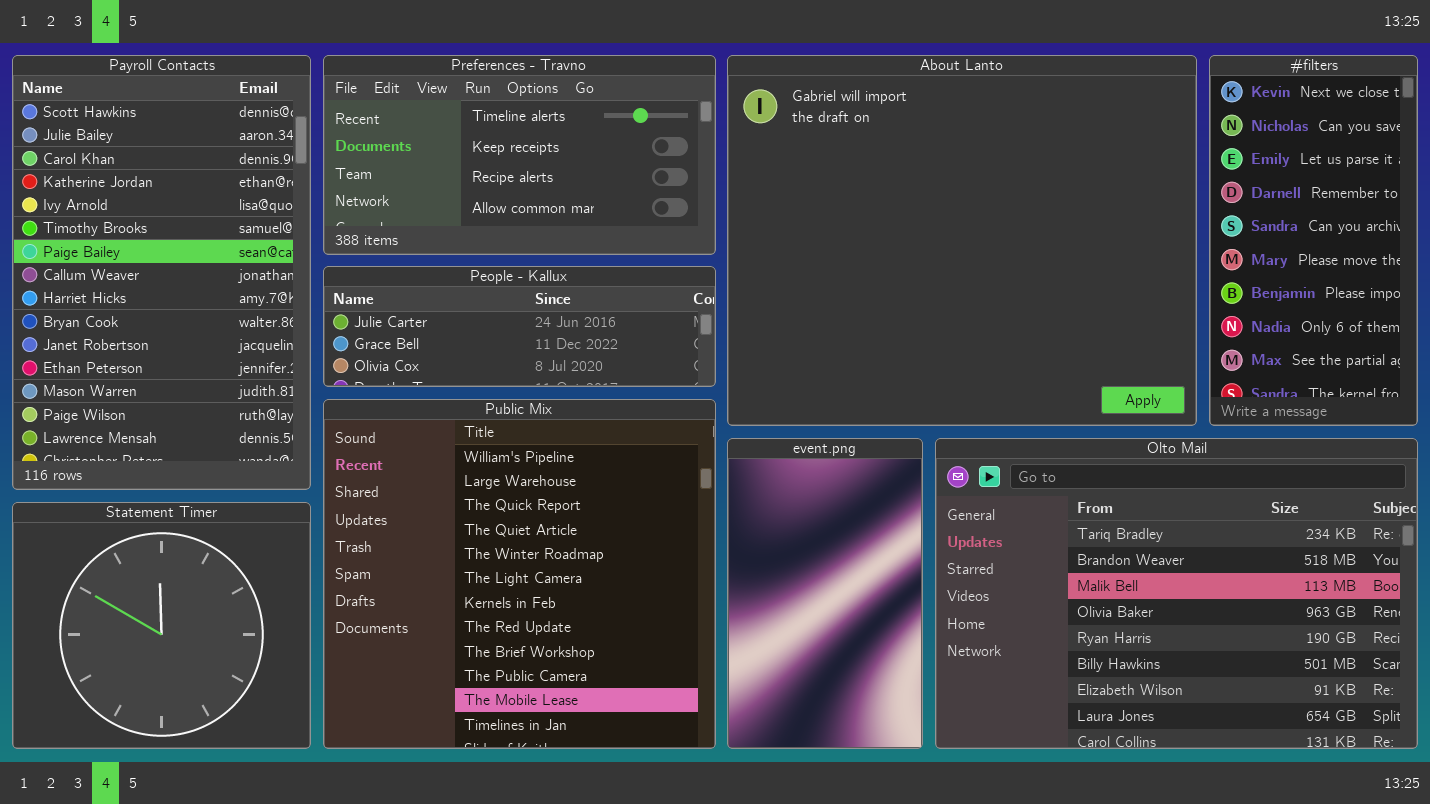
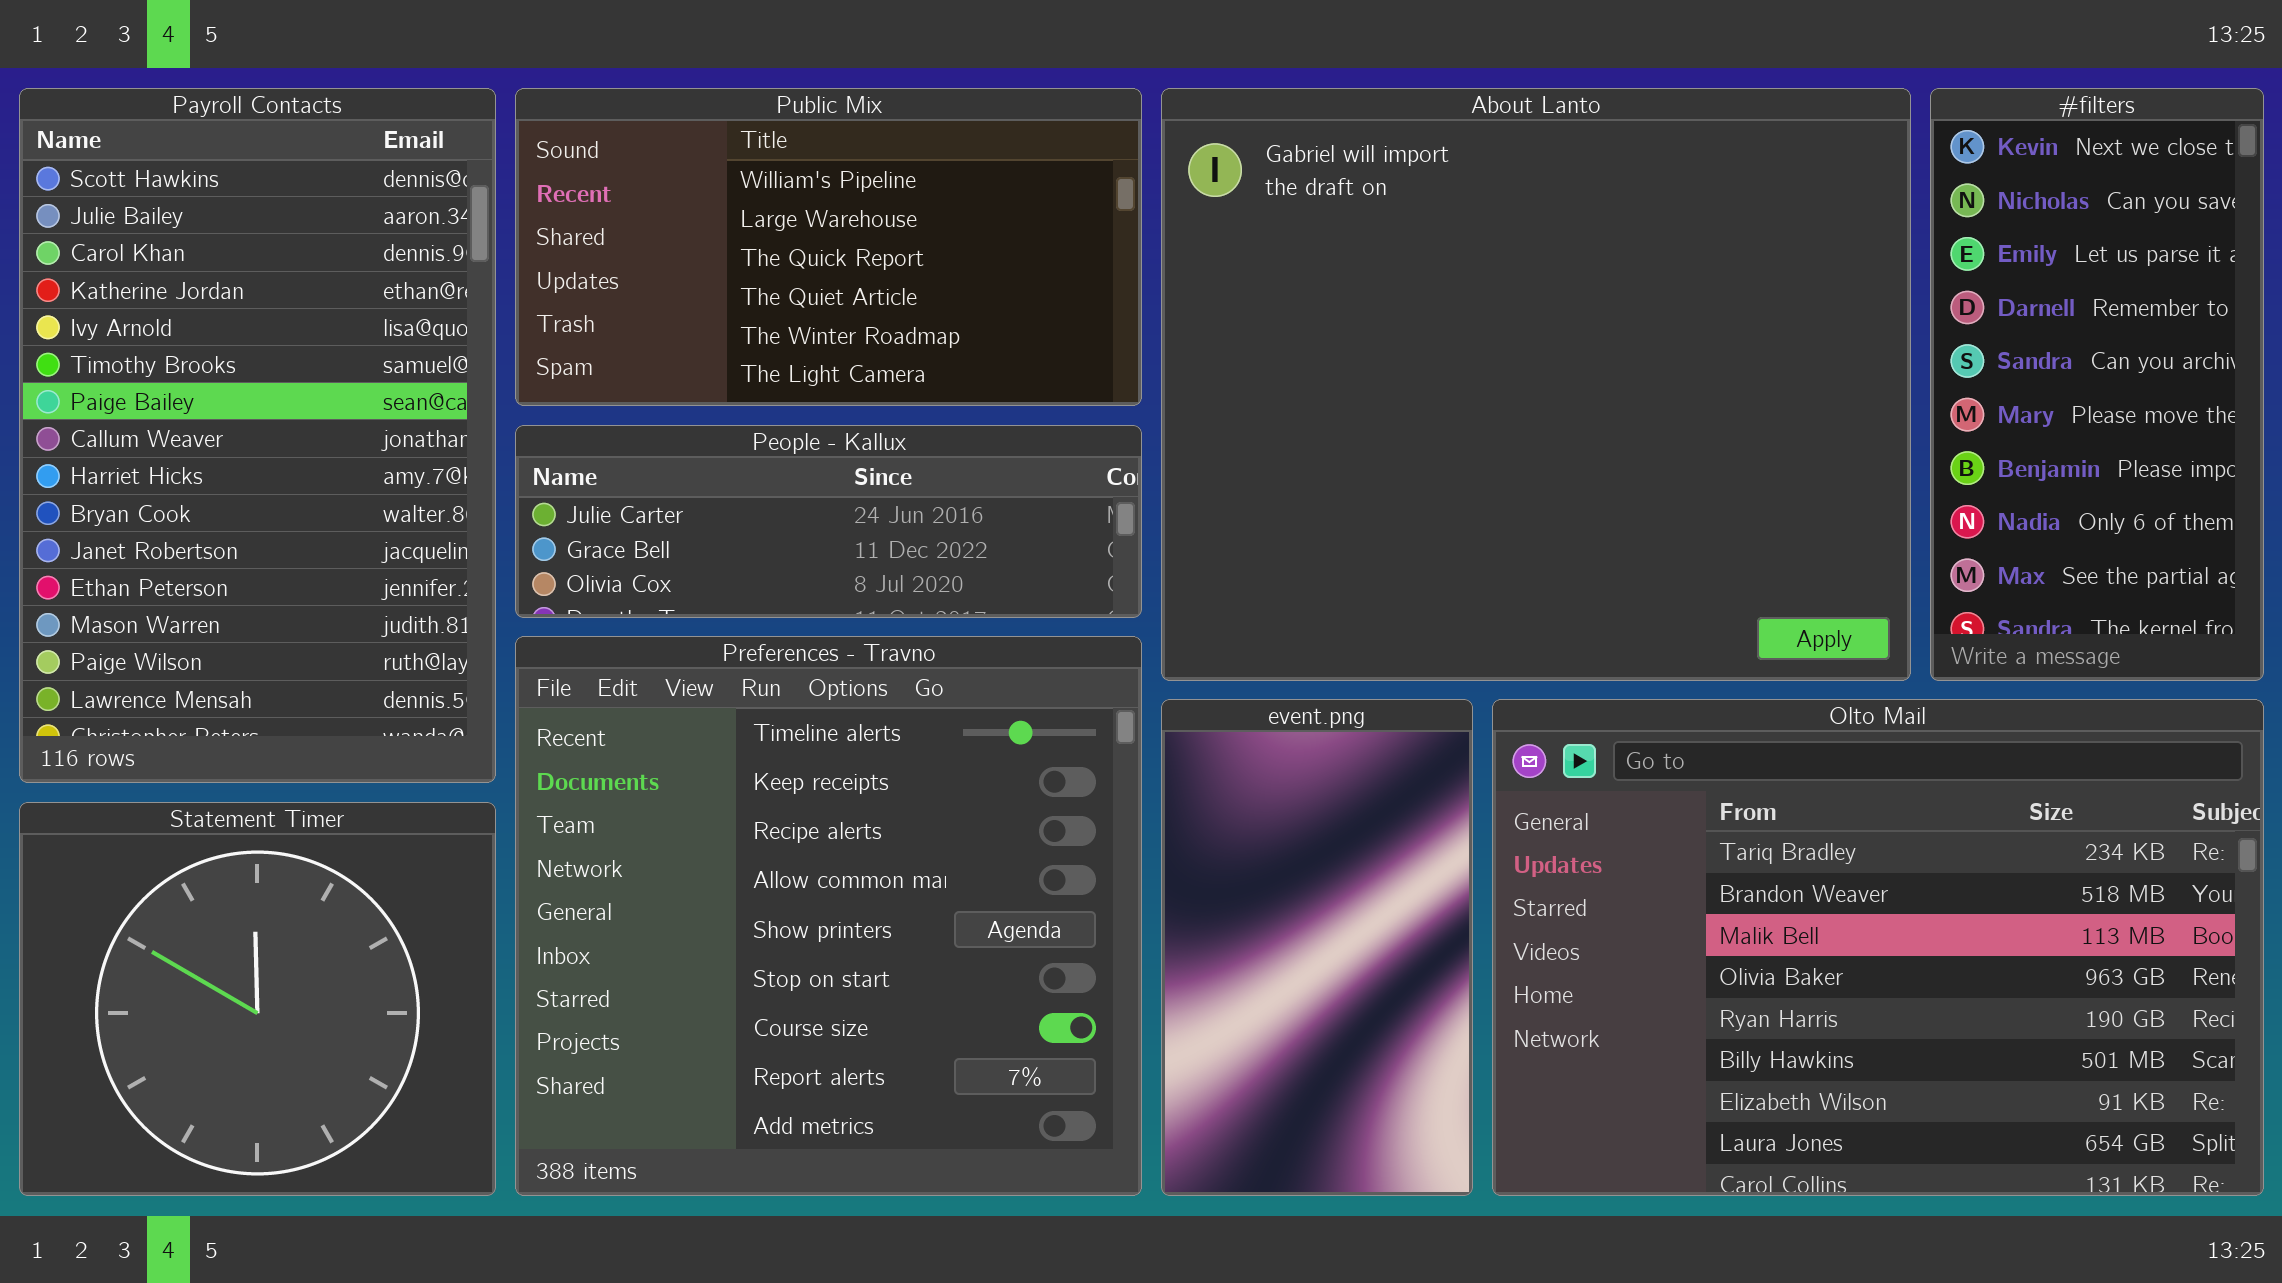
Preferences - Travno: [323,55,716,255] -> [515,636,1142,1196], moved, resized
Public Mix: [323,399,716,749] -> [515,88,1142,406], moved, resized

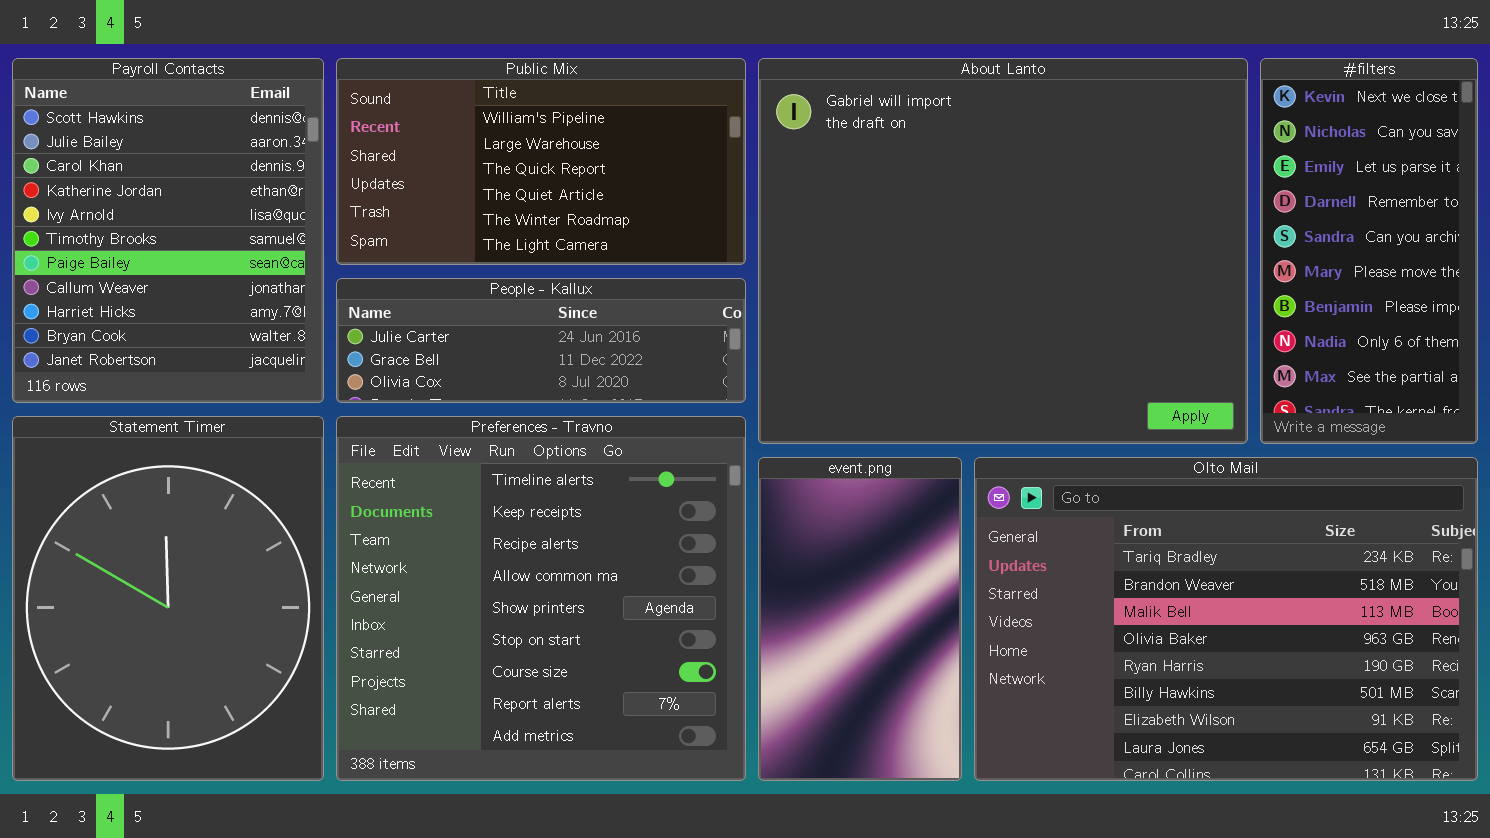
Payroll Contacts: [19,88,496,783] -> [12,58,324,403], resized
Statement Timer: [19,802,496,1196] -> [12,416,324,781], resized

